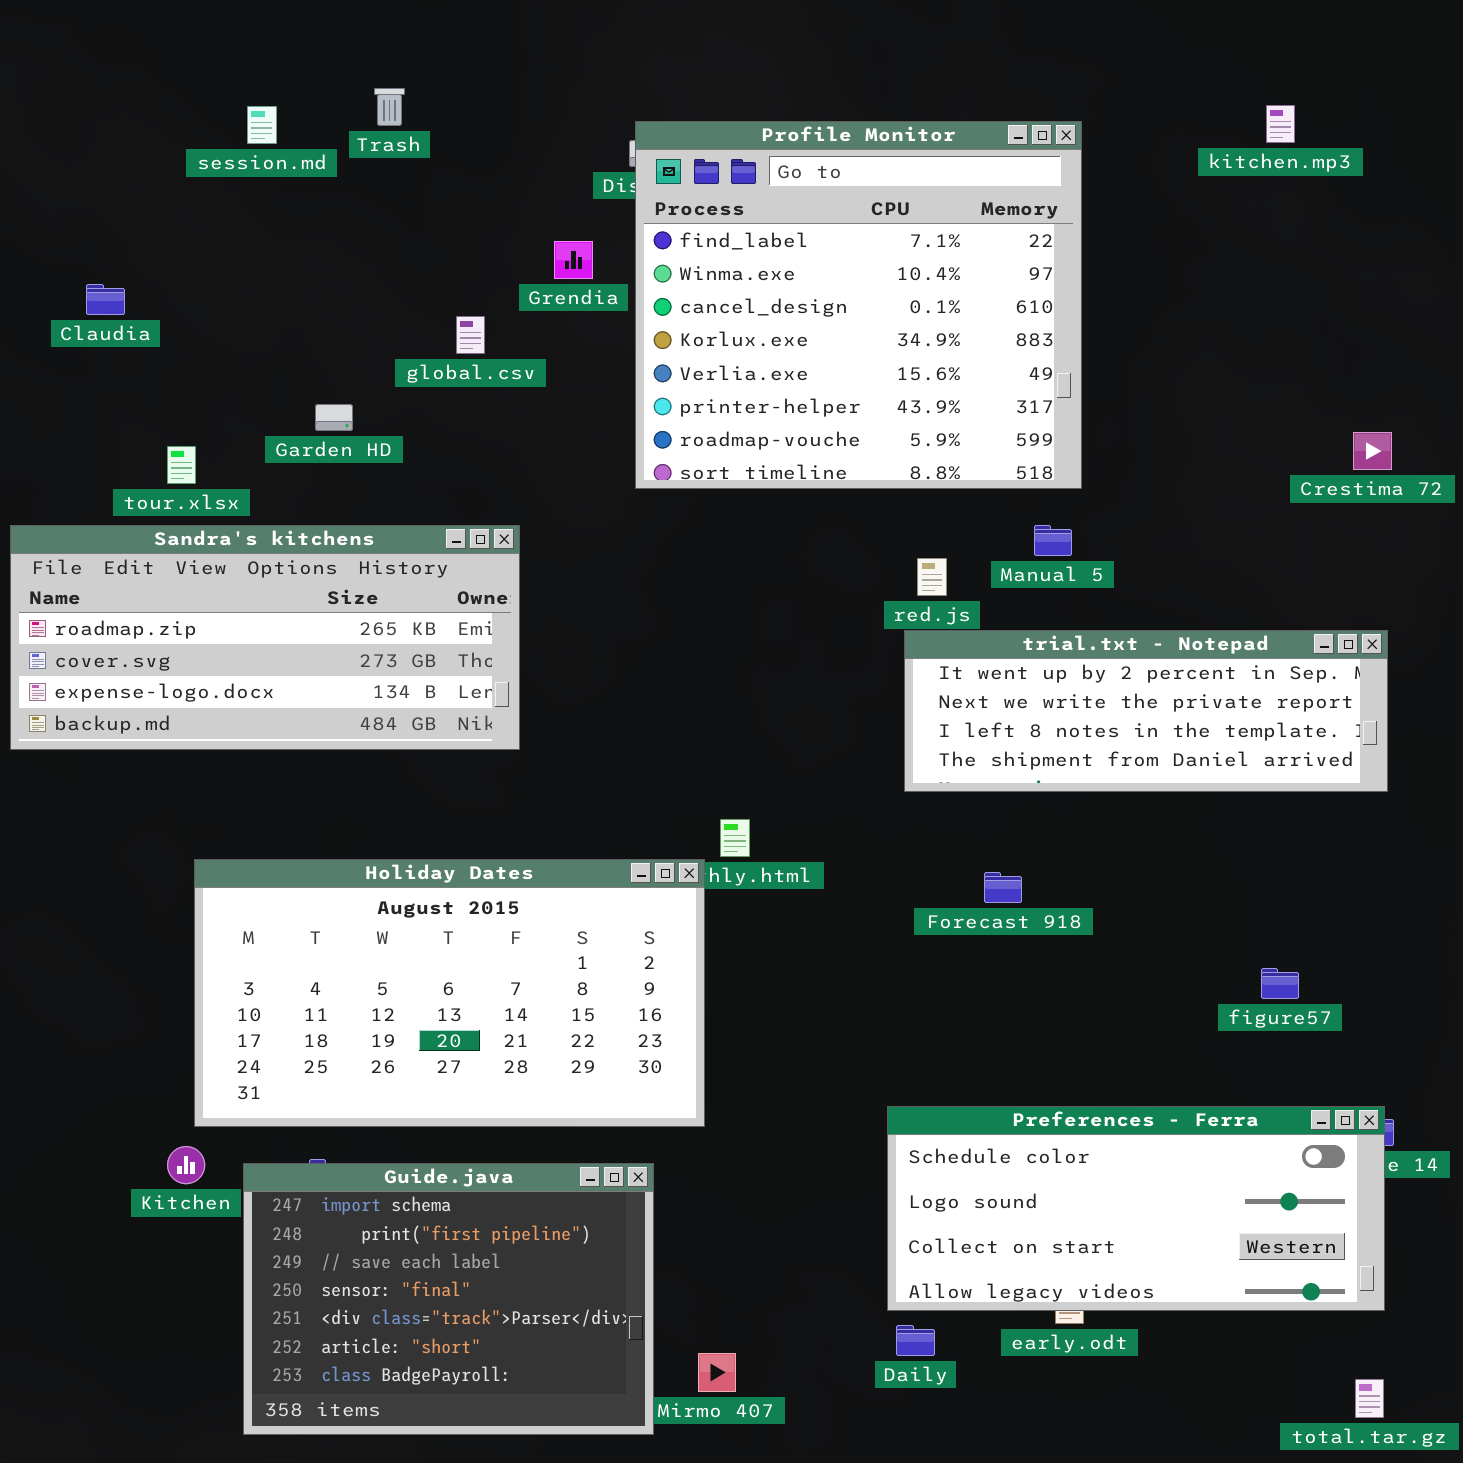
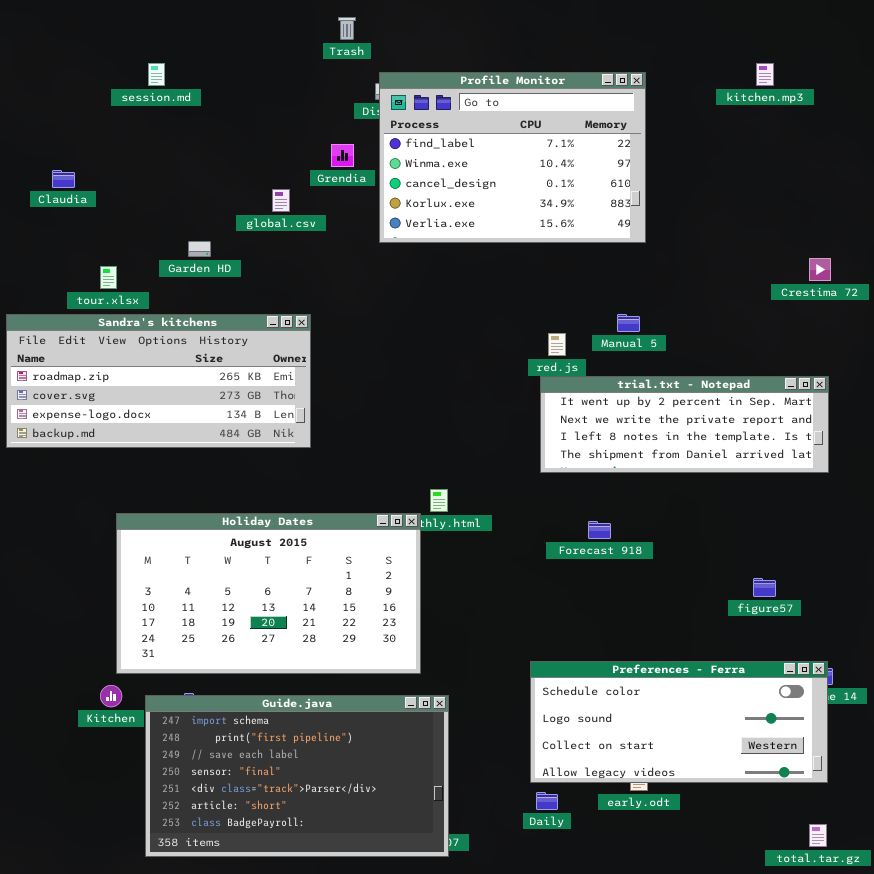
Trash: [374,88,405,126] -> [338,17,356,40], moved
Profile Monitor: [635,121,1082,489] -> [379,72,646,243], resized
Guide.java: [243,1163,654,1435] -> [145,695,449,857], resized

